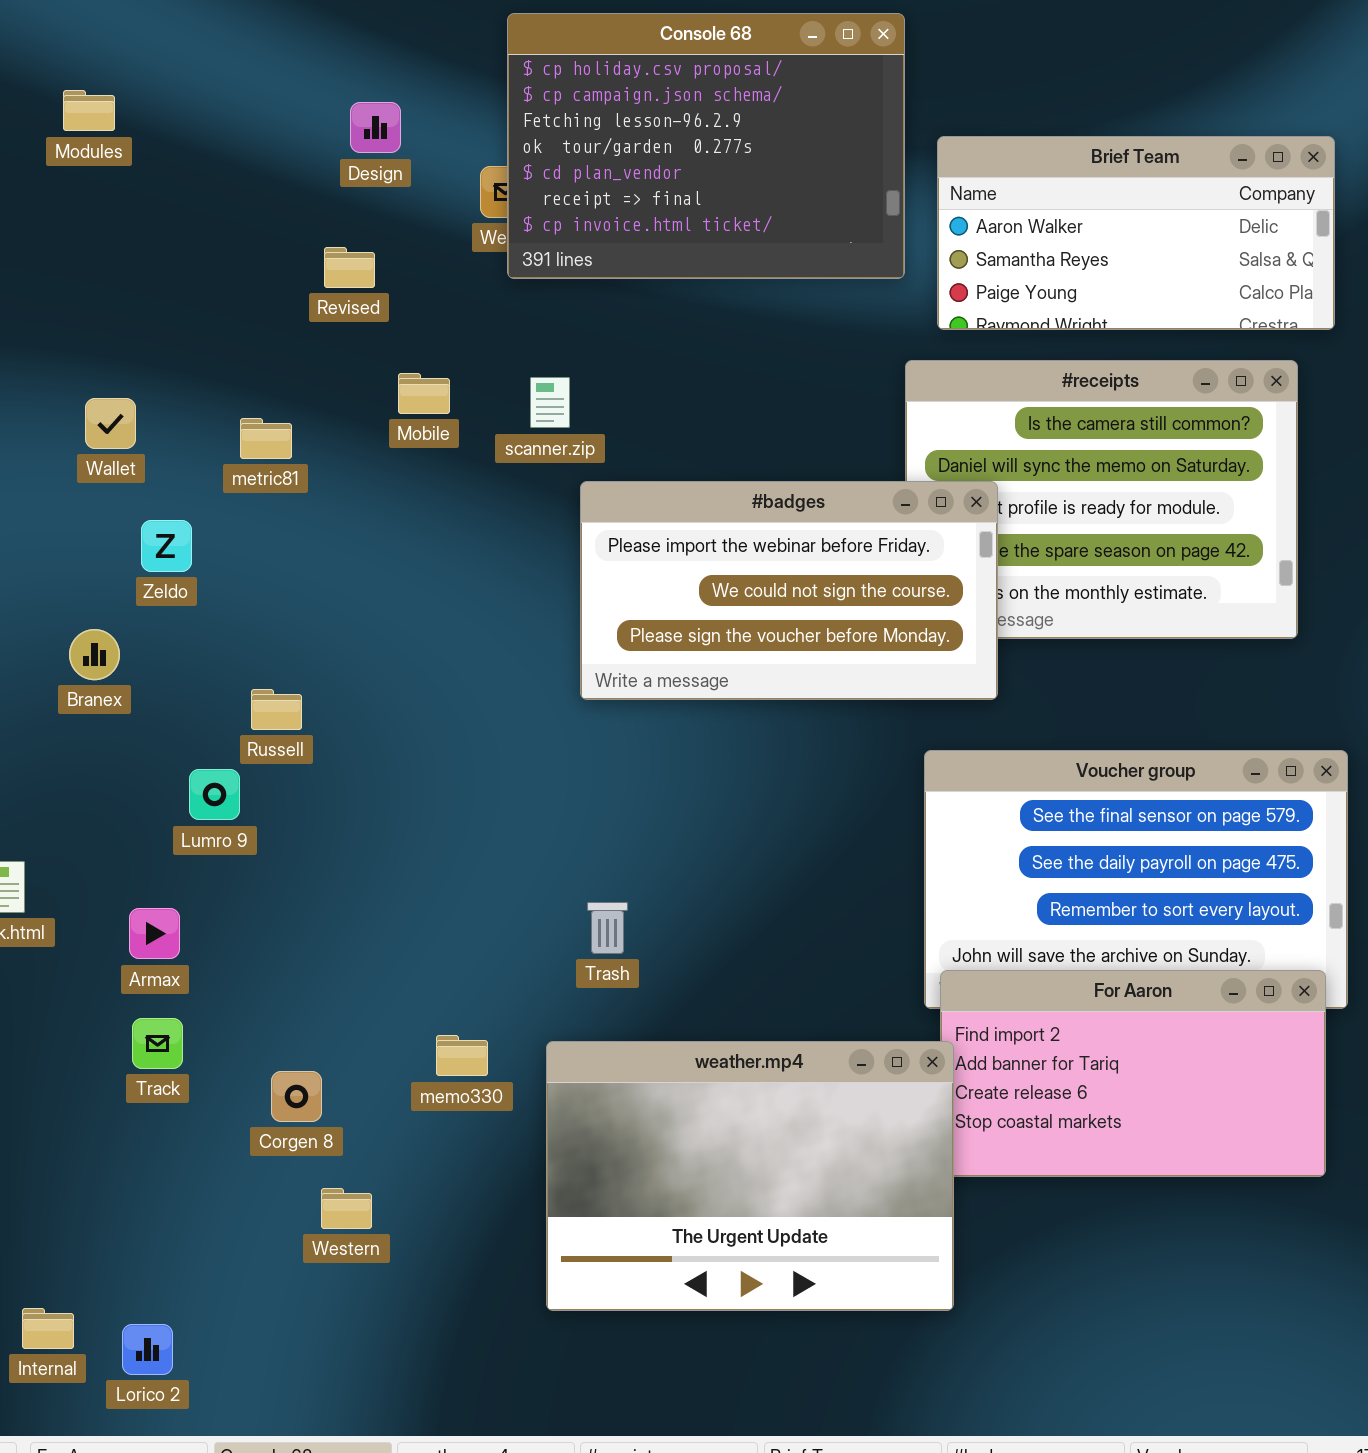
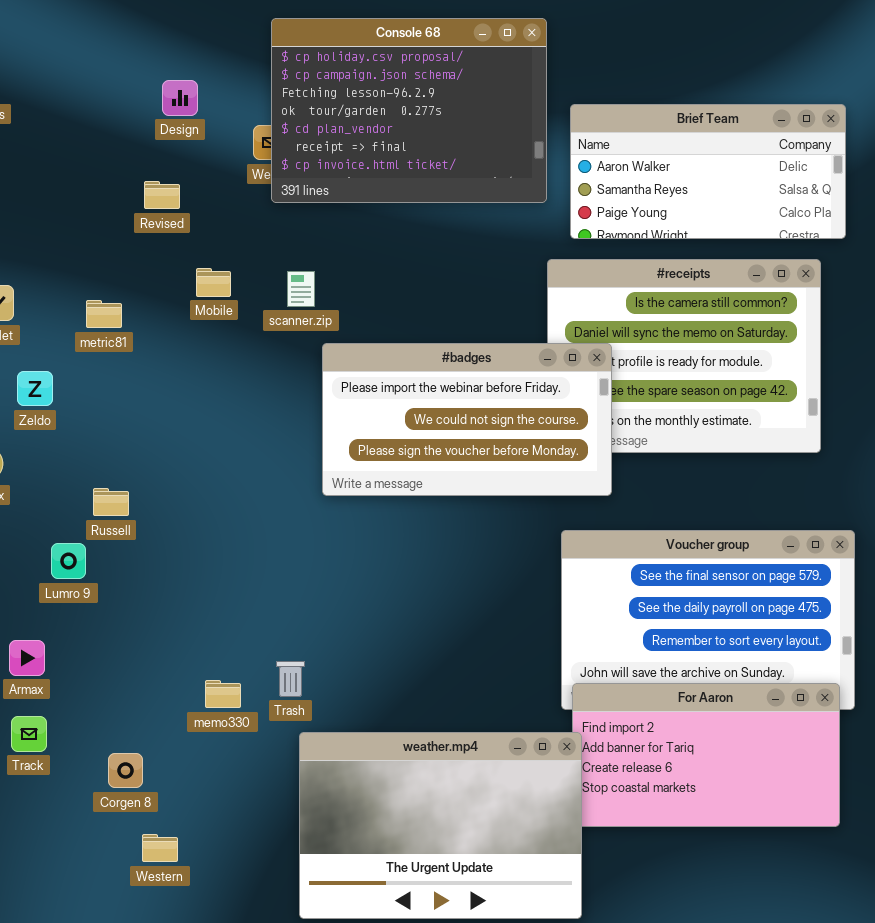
Trash: [587,902,628,954] -> [276,661,305,697], moved
memo330: [436,1035,488,1076] -> [205,680,241,708], moved

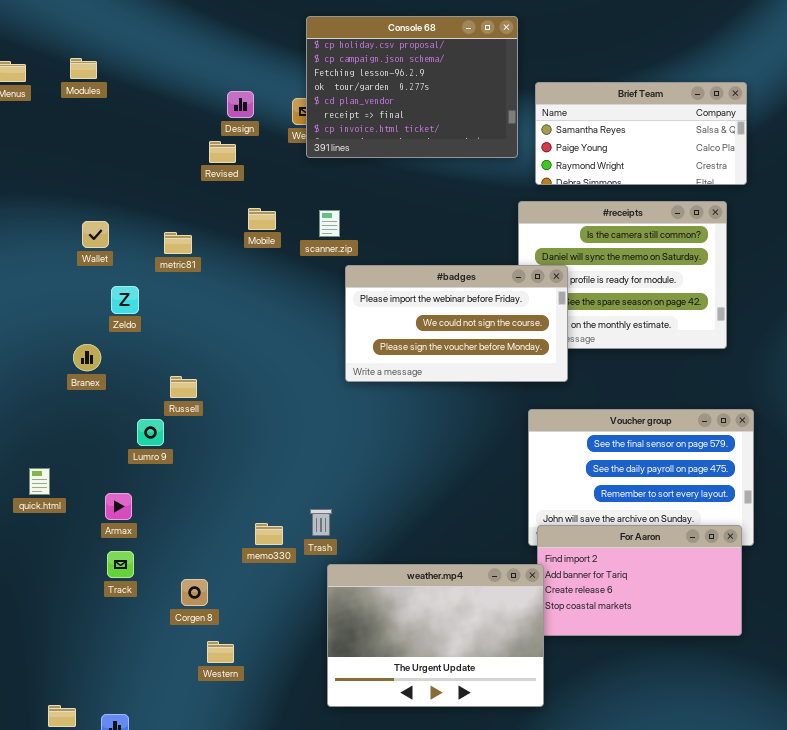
Design: [162,80,198,116] -> [227,91,254,118], moved
Brief Team: [570,104,846,239] -> [535,82,747,185], scrolled down 1 row

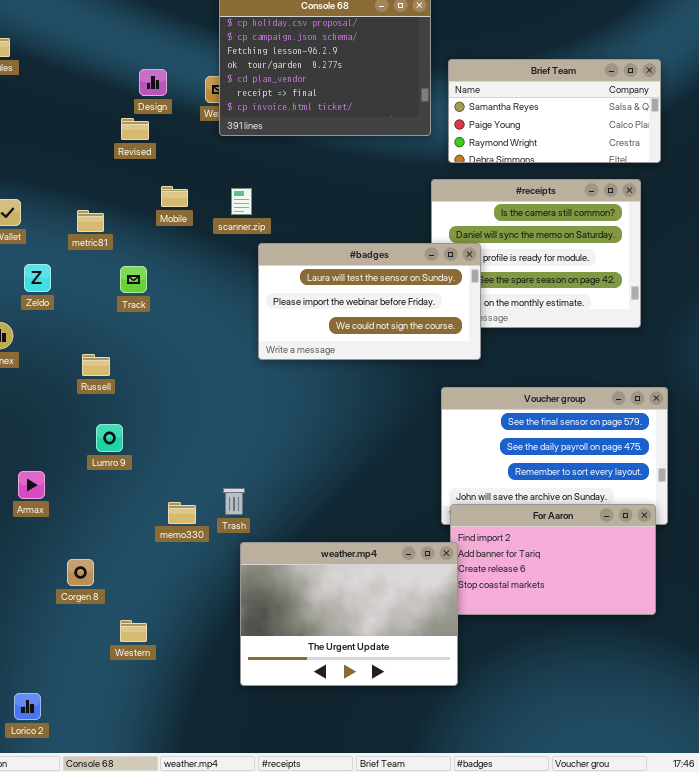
#badges: [345,265,568,382] -> [258,243,481,360], scrolled up 1 row
Lumro 9: [137,419,164,446] -> [96,424,123,452], moved
Track: [107,551,134,578] -> [120,266,147,293], moved
Corgen 8: [181,579,208,606] -> [67,559,94,586], moved

